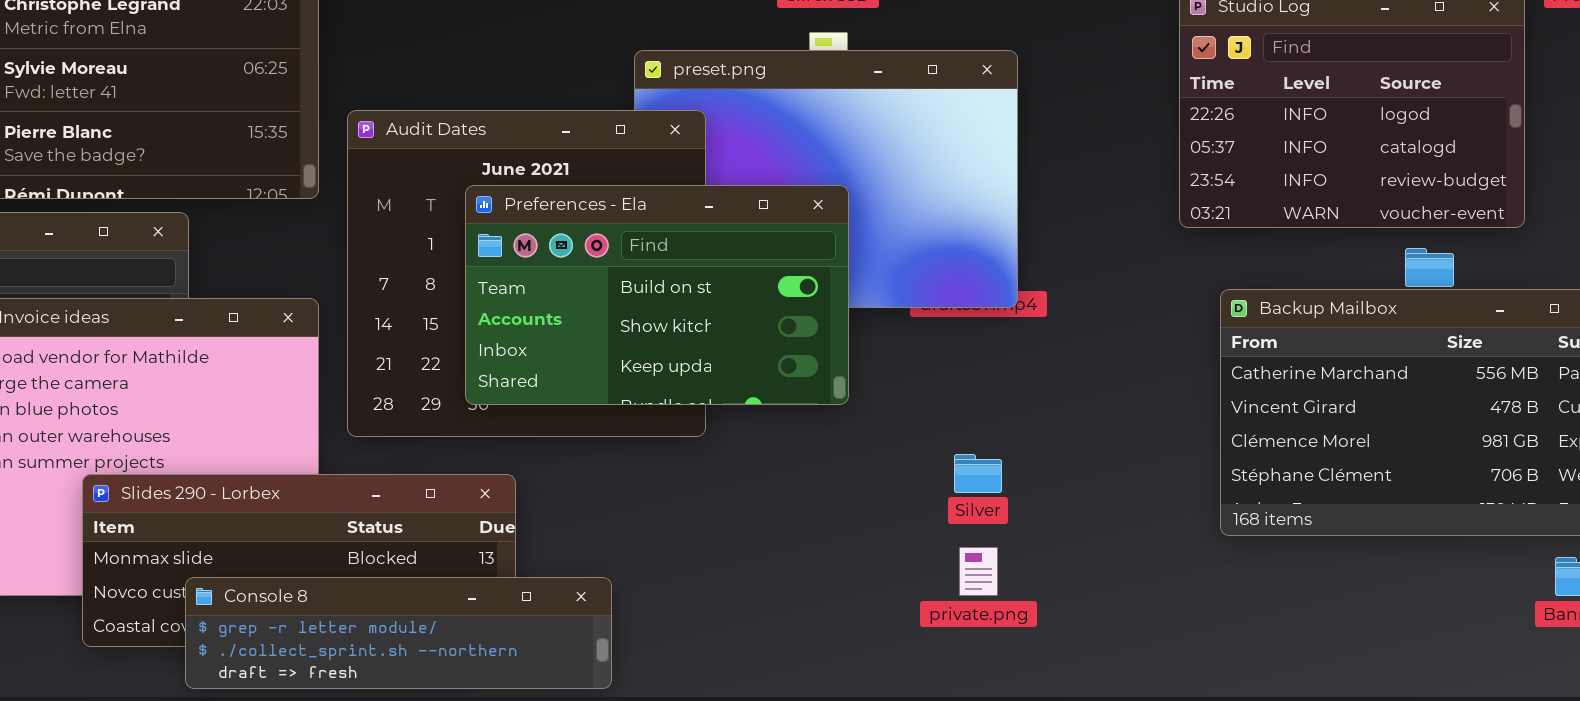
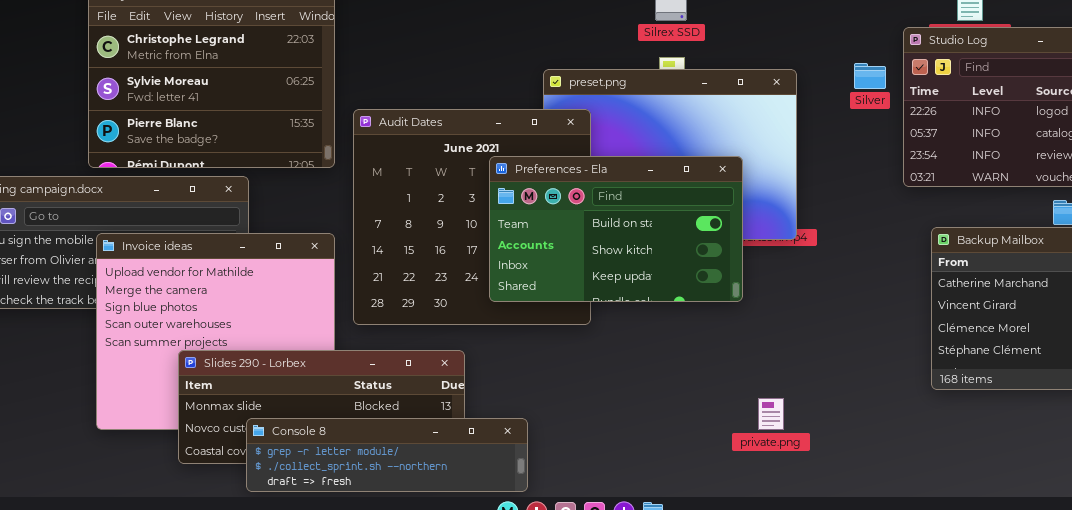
Preferences - Ela: [465,185,849,405] -> [489,156,743,302], moved
Silver: [954,454,1002,493] -> [854,63,886,89], moved

